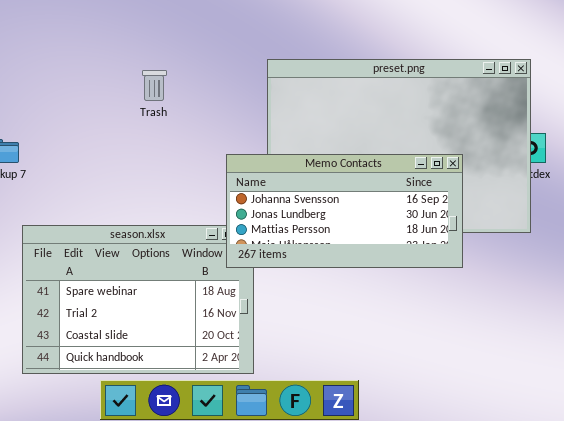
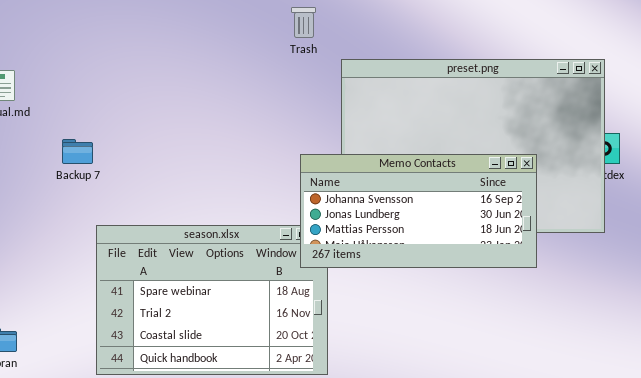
Trash: [142,70,167,101] -> [291,7,316,38], moved

